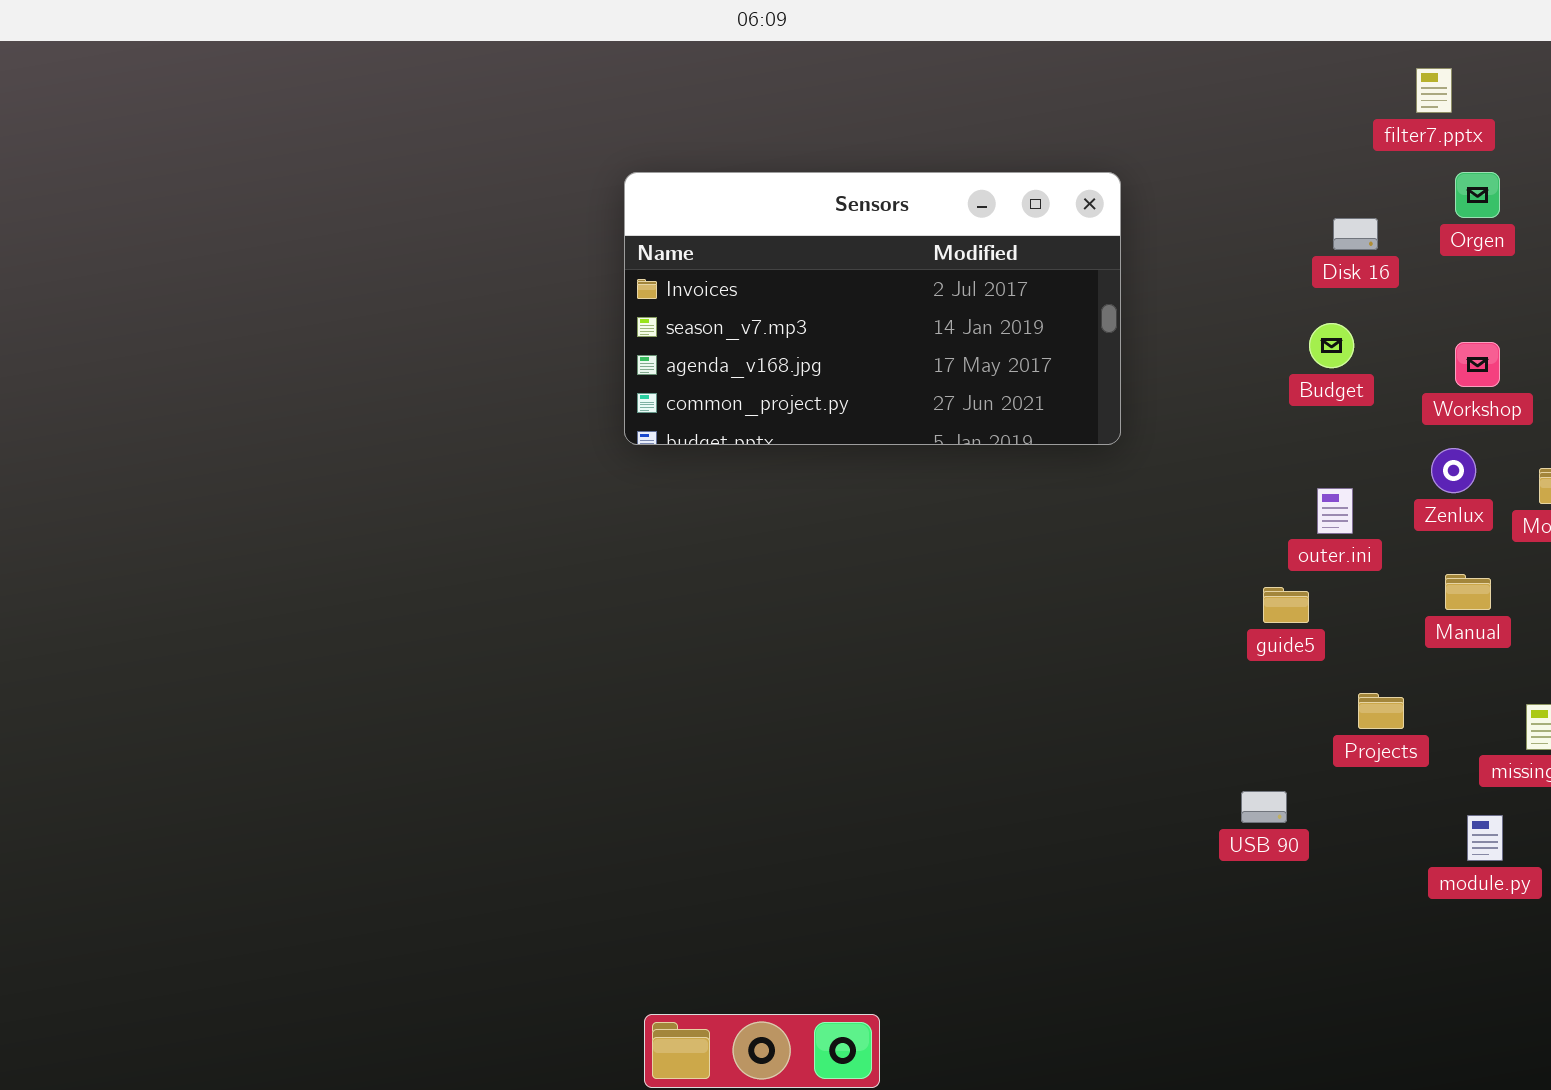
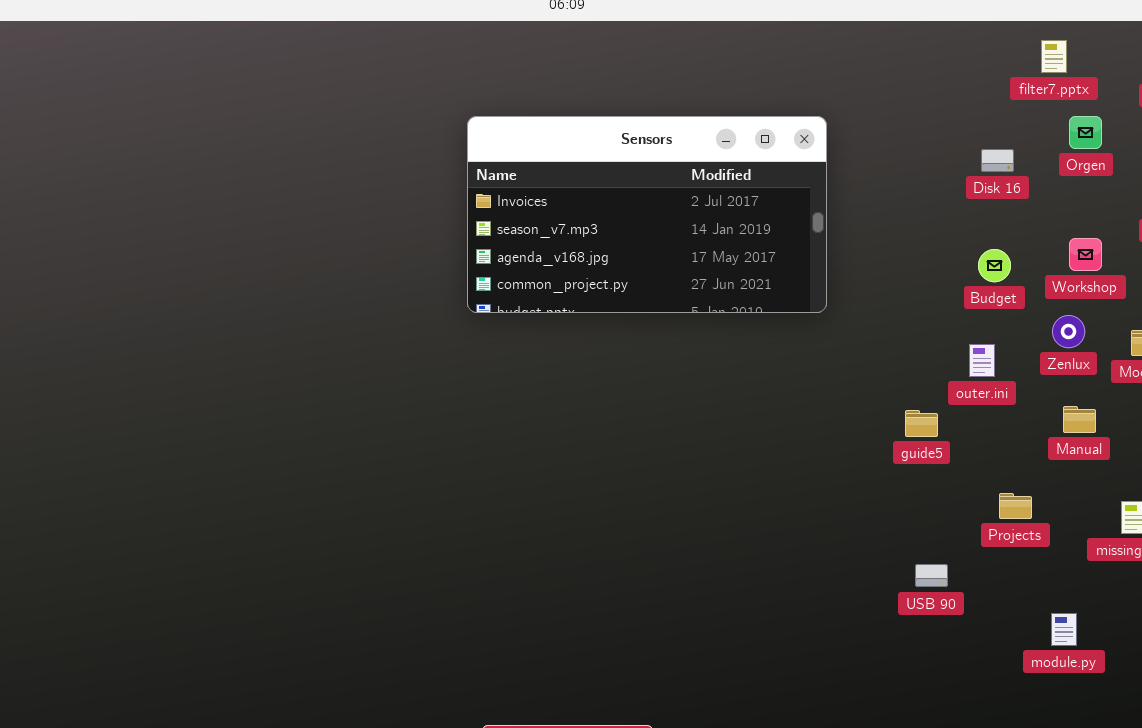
Budget: [1309,323,1354,368] -> [978,249,1011,282], moved
guide5: [1263,587,1309,623] -> [905,410,938,437], moved
module.py: [1467,815,1503,861] -> [1051,613,1077,646], moved

